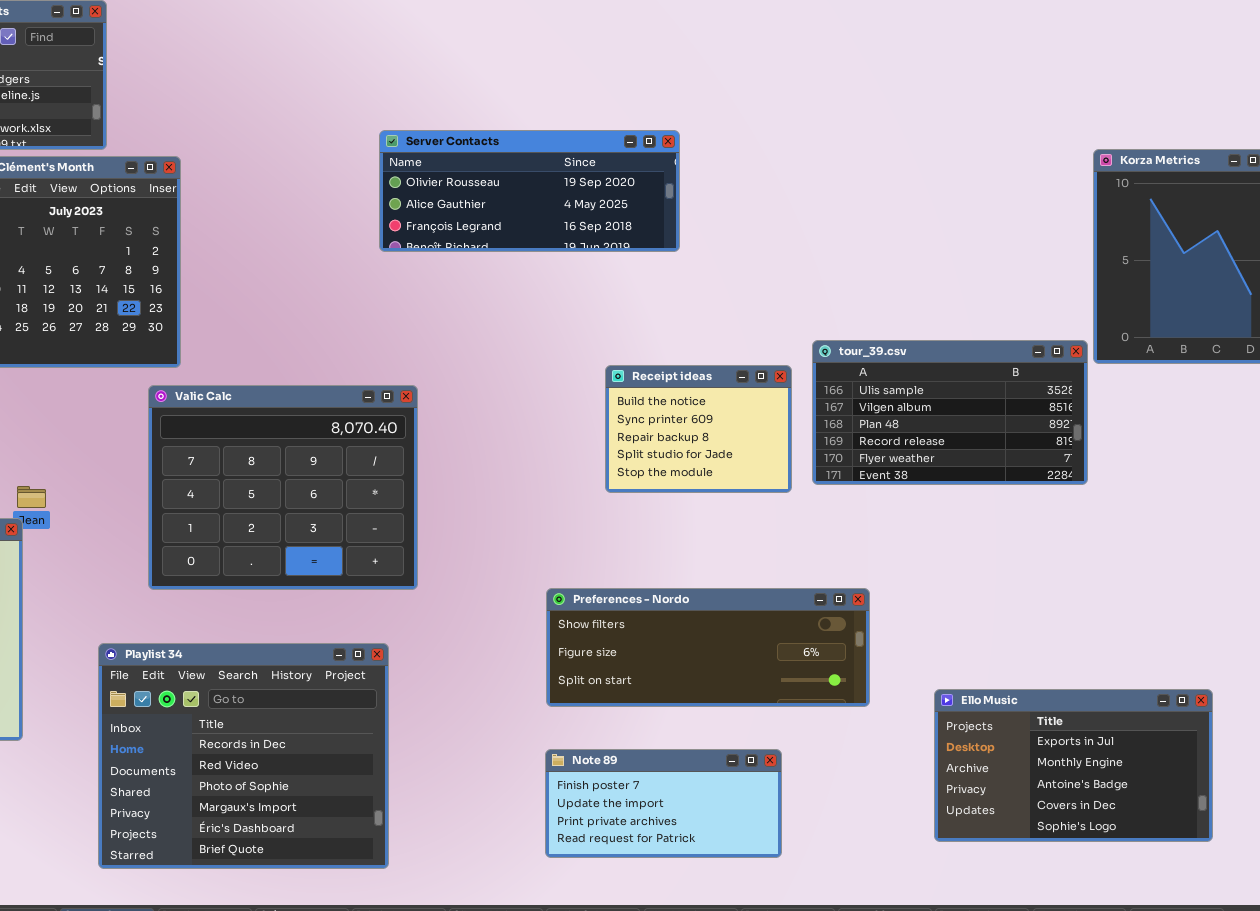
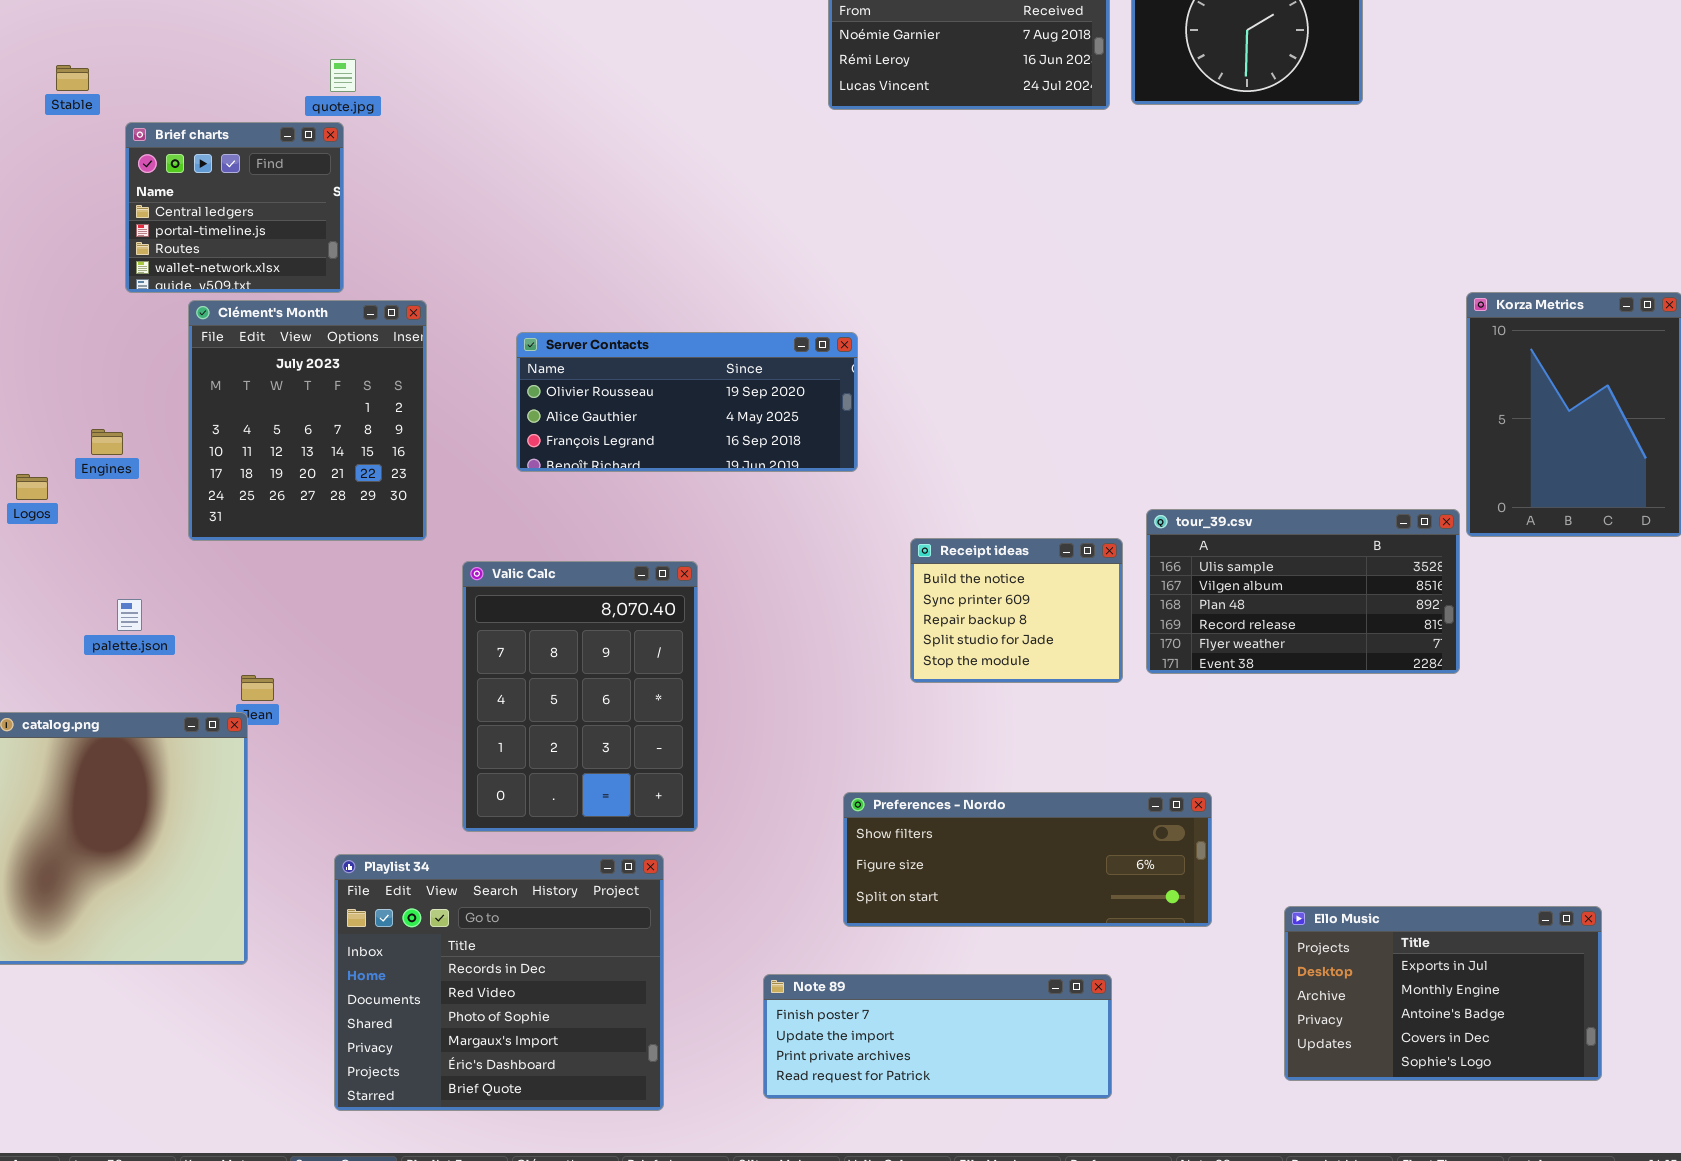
Server Contacts: [379,130,680,252] -> [516,332,858,472], moved
Valic Calc: [148,385,418,590] -> [462,561,698,832], resized
Note 89: [545,749,782,858] -> [763,974,1112,1099], resized

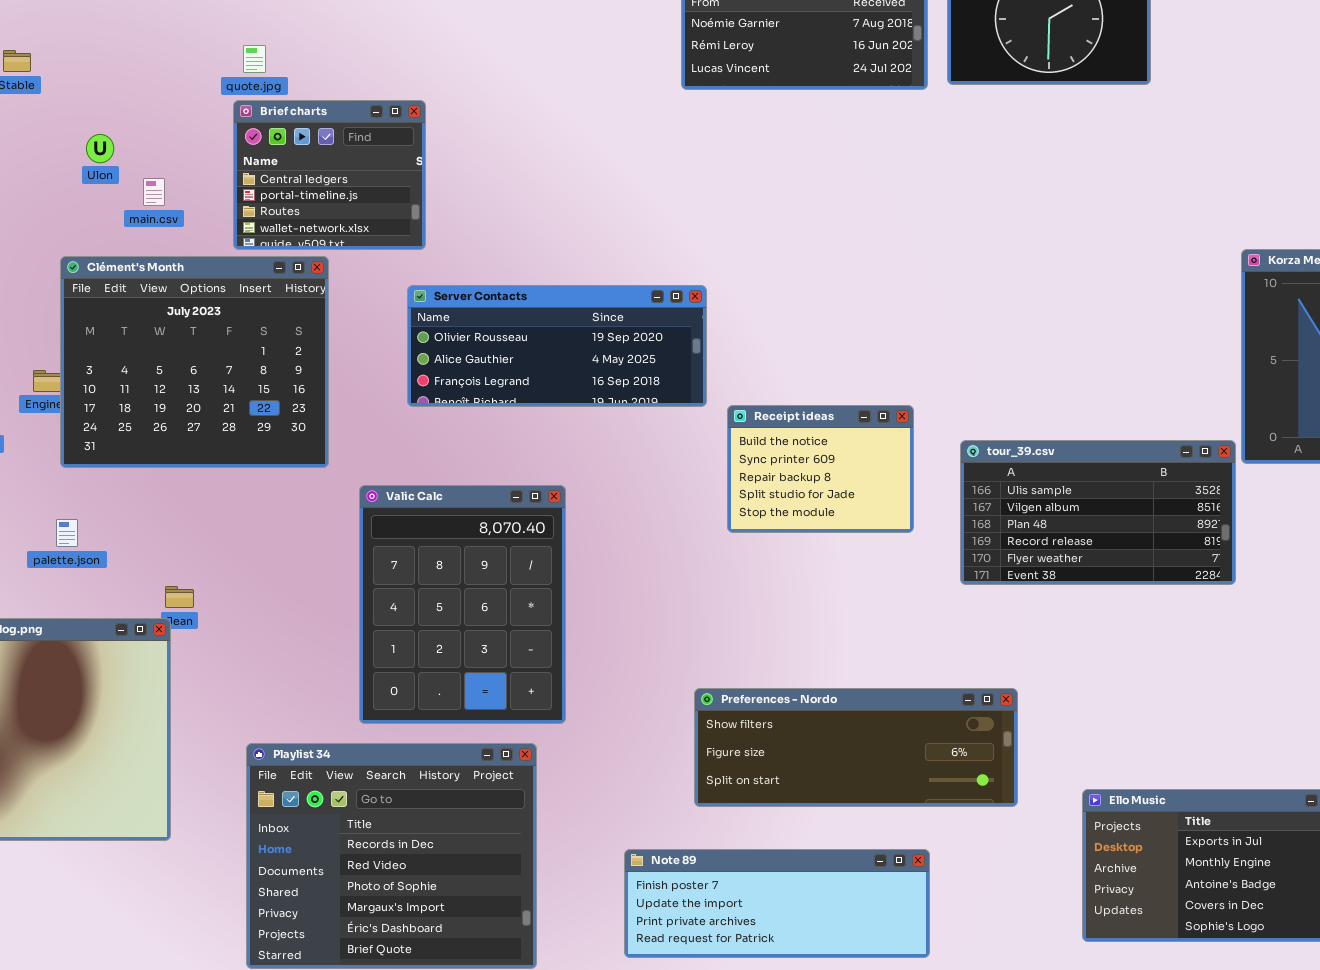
Brief charts: [125,122,344,293] -> [233,100,426,250], moved
Clément's Month: [188,300,427,541] -> [60,256,329,468], resized
Receipt ideas: [910,538,1123,683] -> [727,405,914,533], moved

